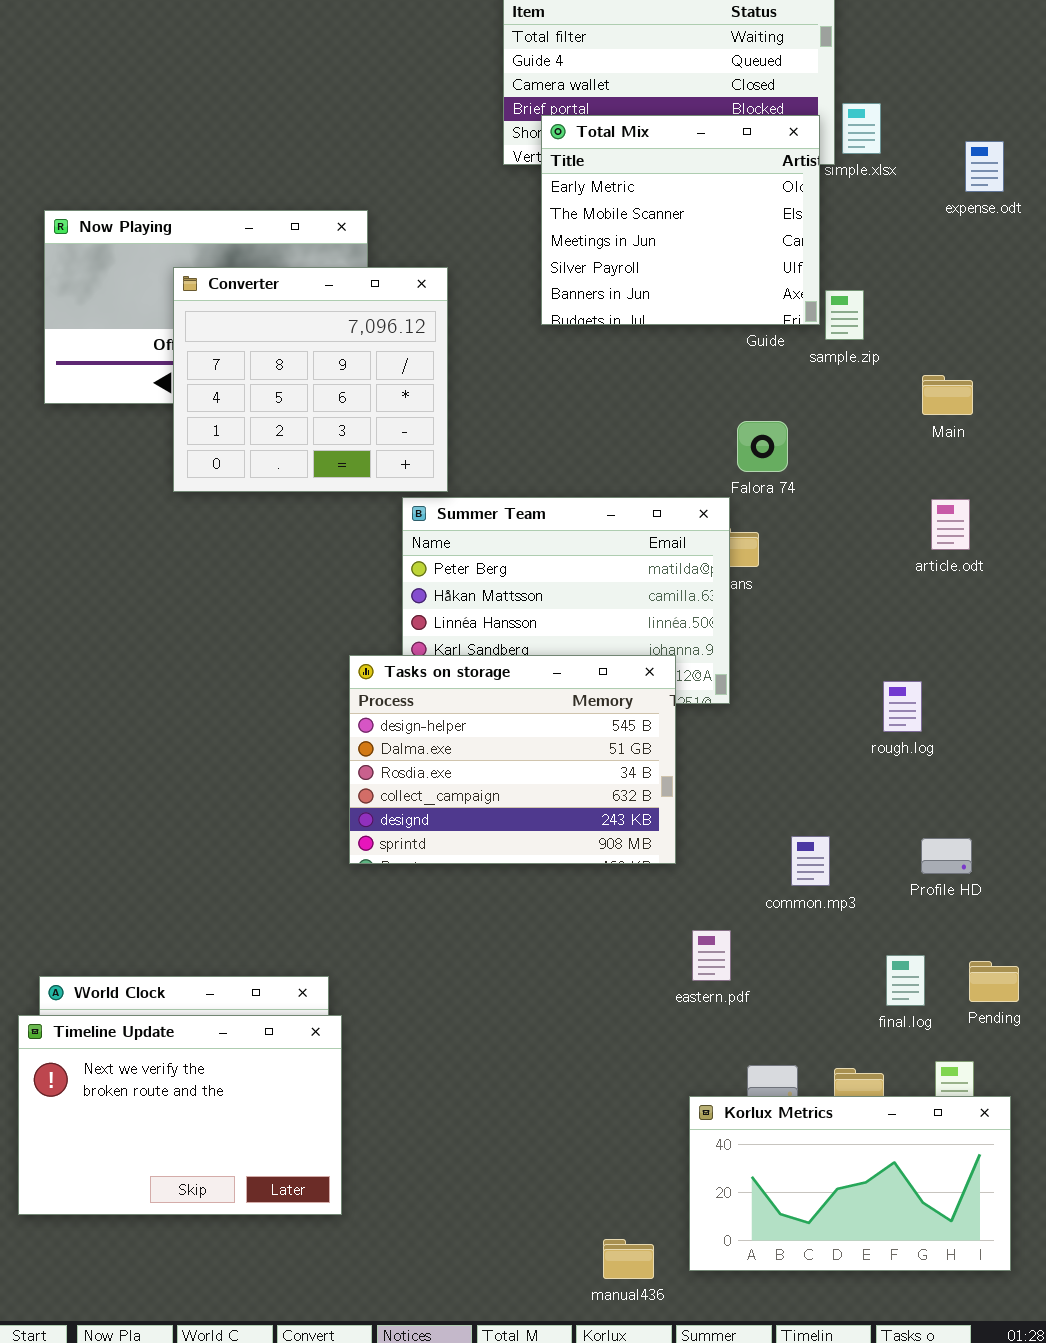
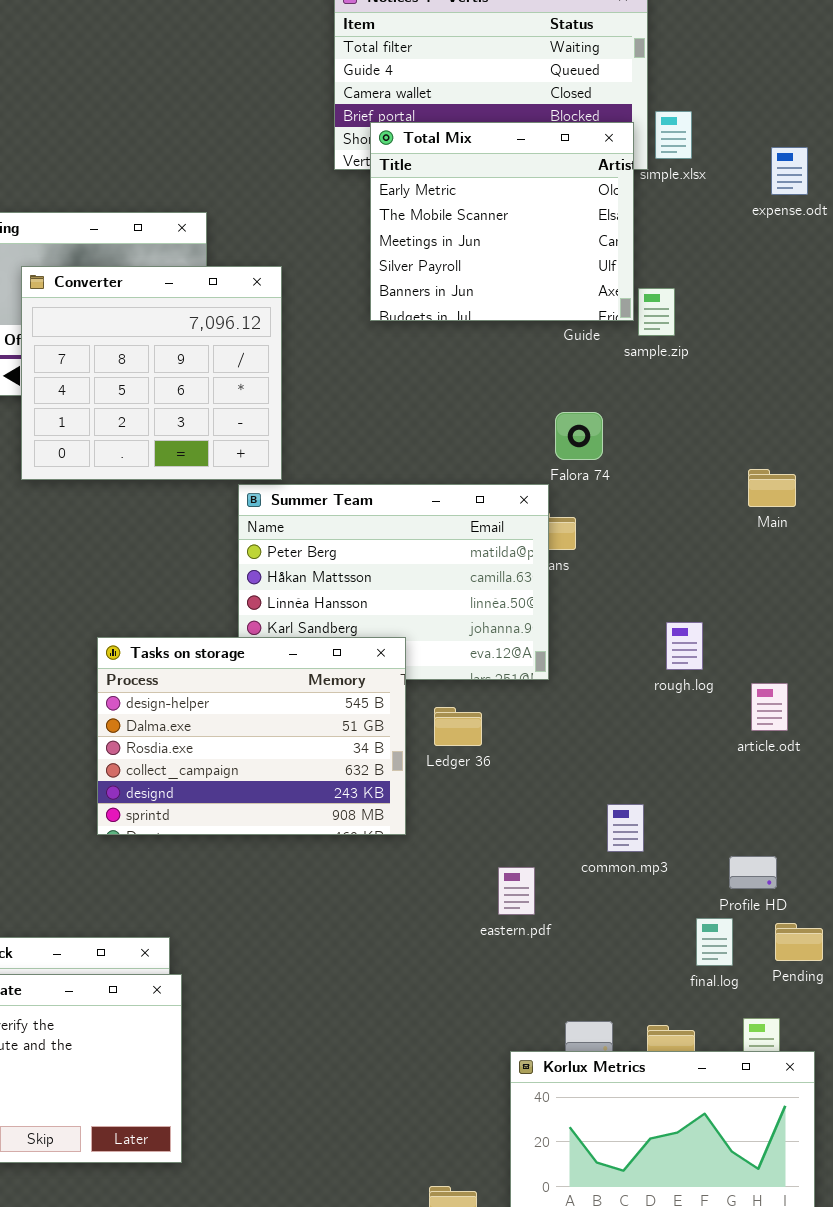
Main: [922,375,973,415] -> [748,469,796,507], moved
article.odt: [931,499,970,550] -> [751,683,788,731], moved
Tasks on storage: [349,655,676,864] -> [97,637,406,835], moved
rough.log: [883,681,922,732] -> [666,622,703,670], moved
Profile HD: [921,838,972,874] -> [729,856,777,889], moved
eastern.pdf: [692,930,731,981] -> [498,867,535,915], moved

